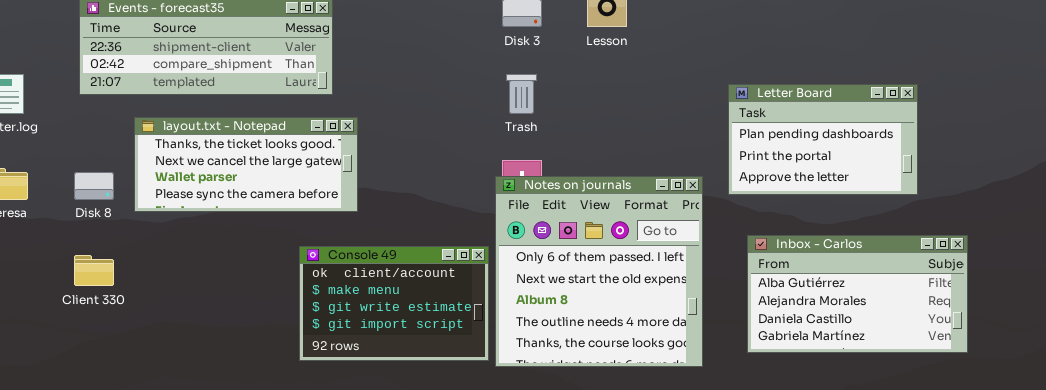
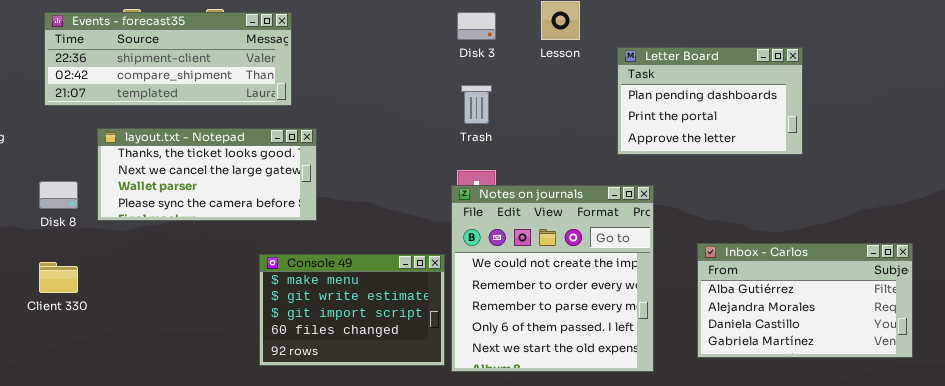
Letter Board: [728,84,918,195] -> [617,47,803,155], moved
Notes on journals: [495,176,703,367] -> [451,185,654,372], scrolled up 3 rows
Console 49: [299,246,489,361] -> [259,254,445,366], scrolled down 1 row

